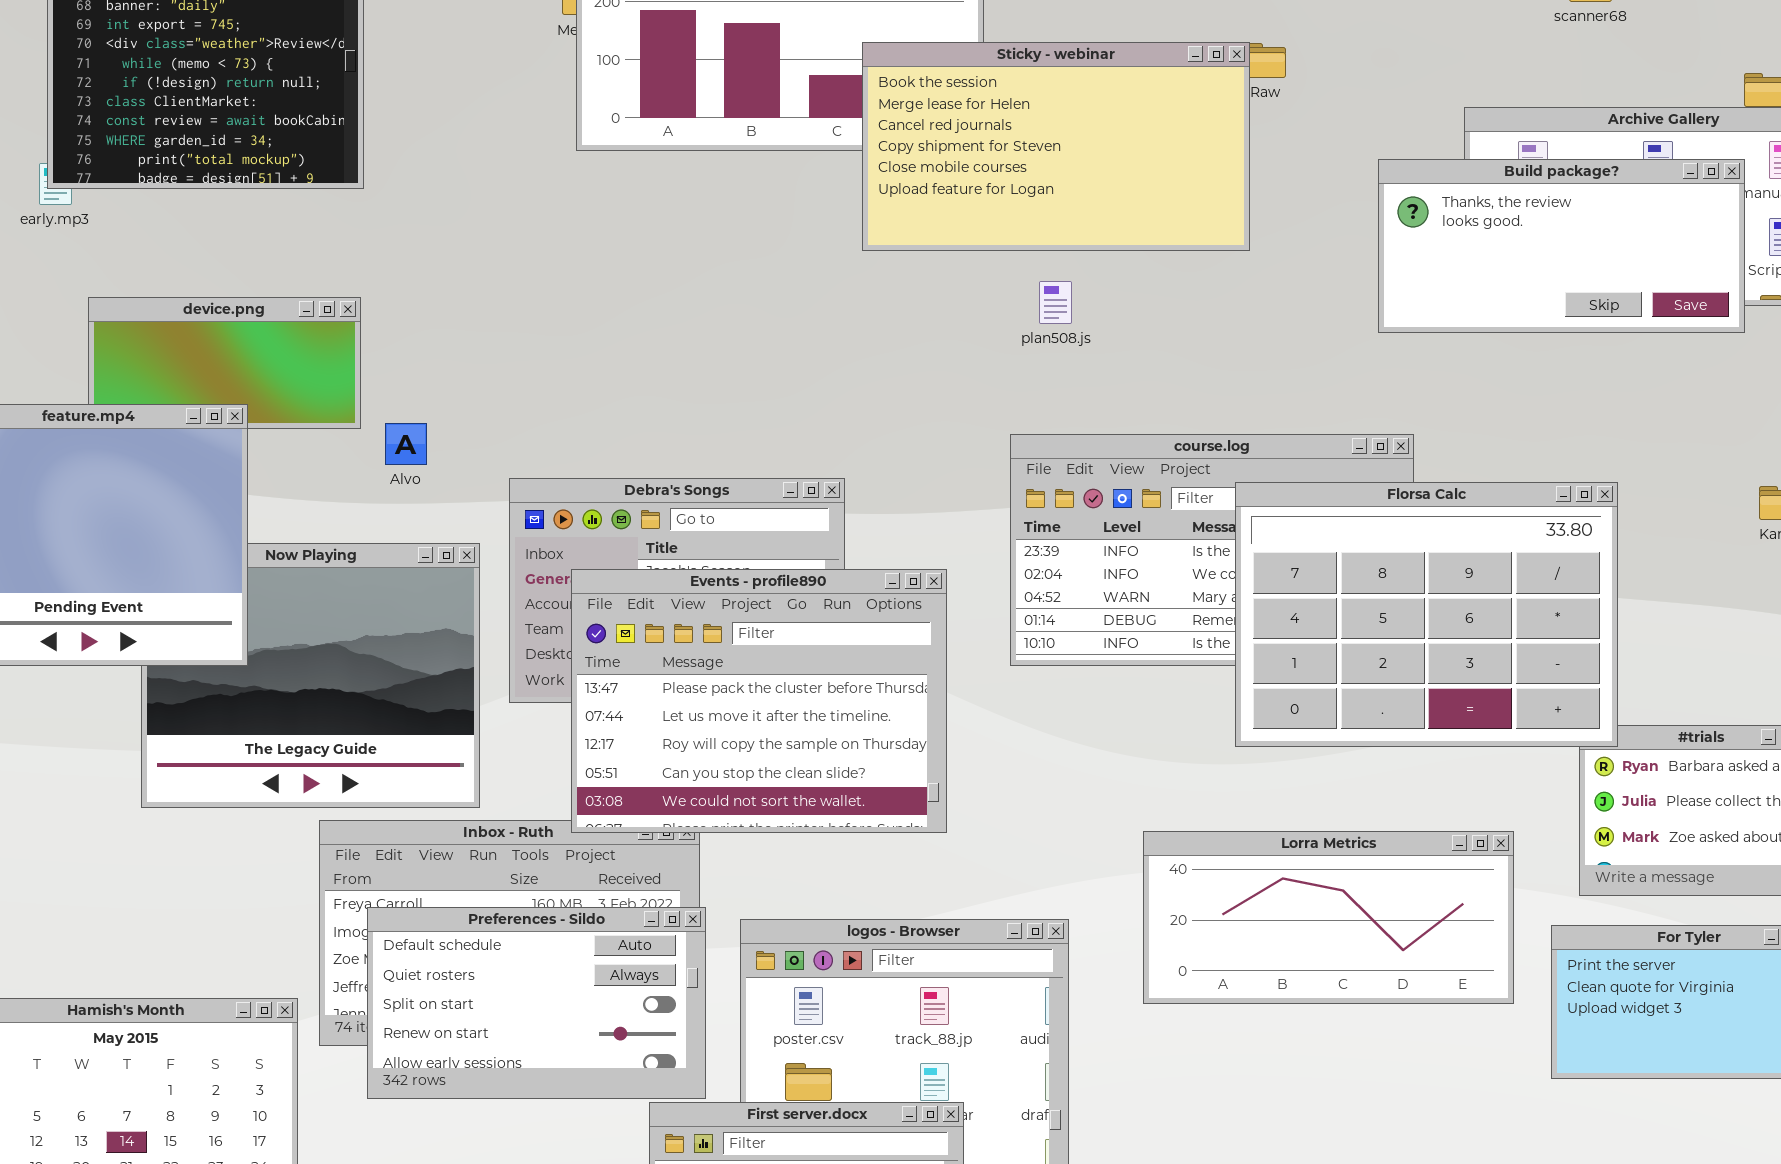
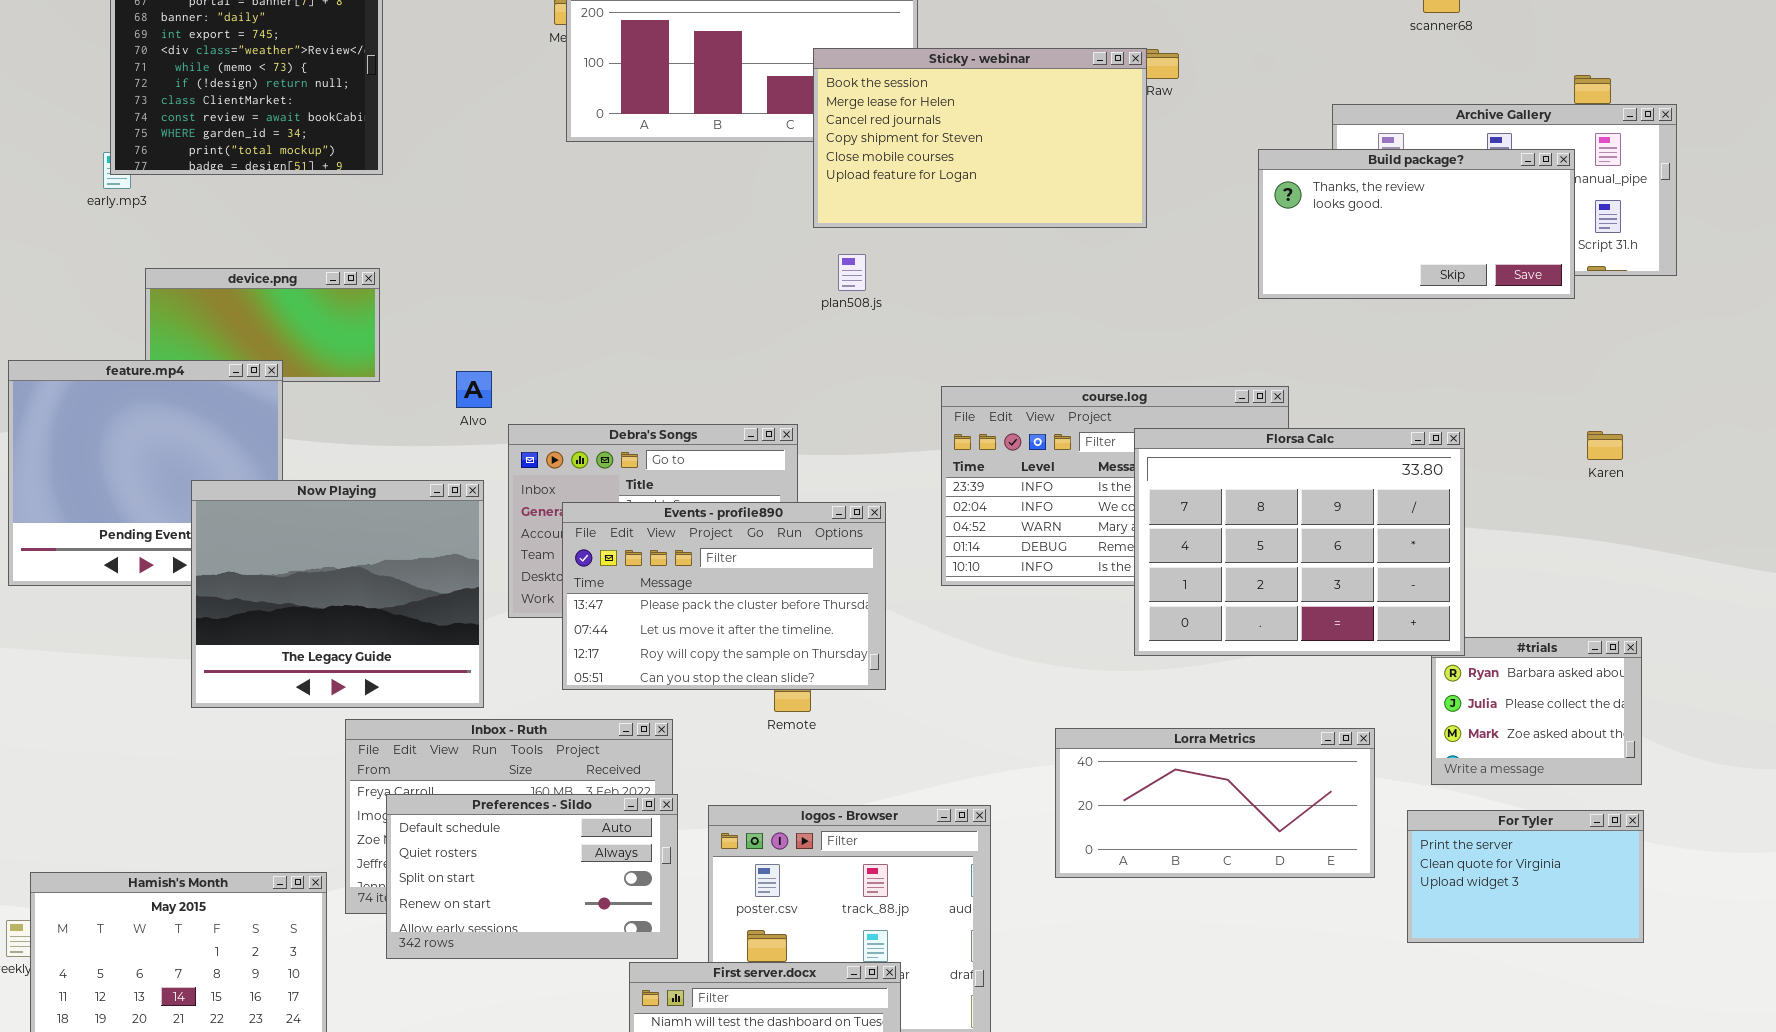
plan508.js: [1039,281,1072,324] -> [838,254,866,291], moved
Alvo: [385,423,427,465] -> [456,371,492,408], moved
Now Playing: [141,543,480,808] -> [191,480,484,708], raised
Events - profile890: [571,569,947,833] -> [562,502,886,690], resized

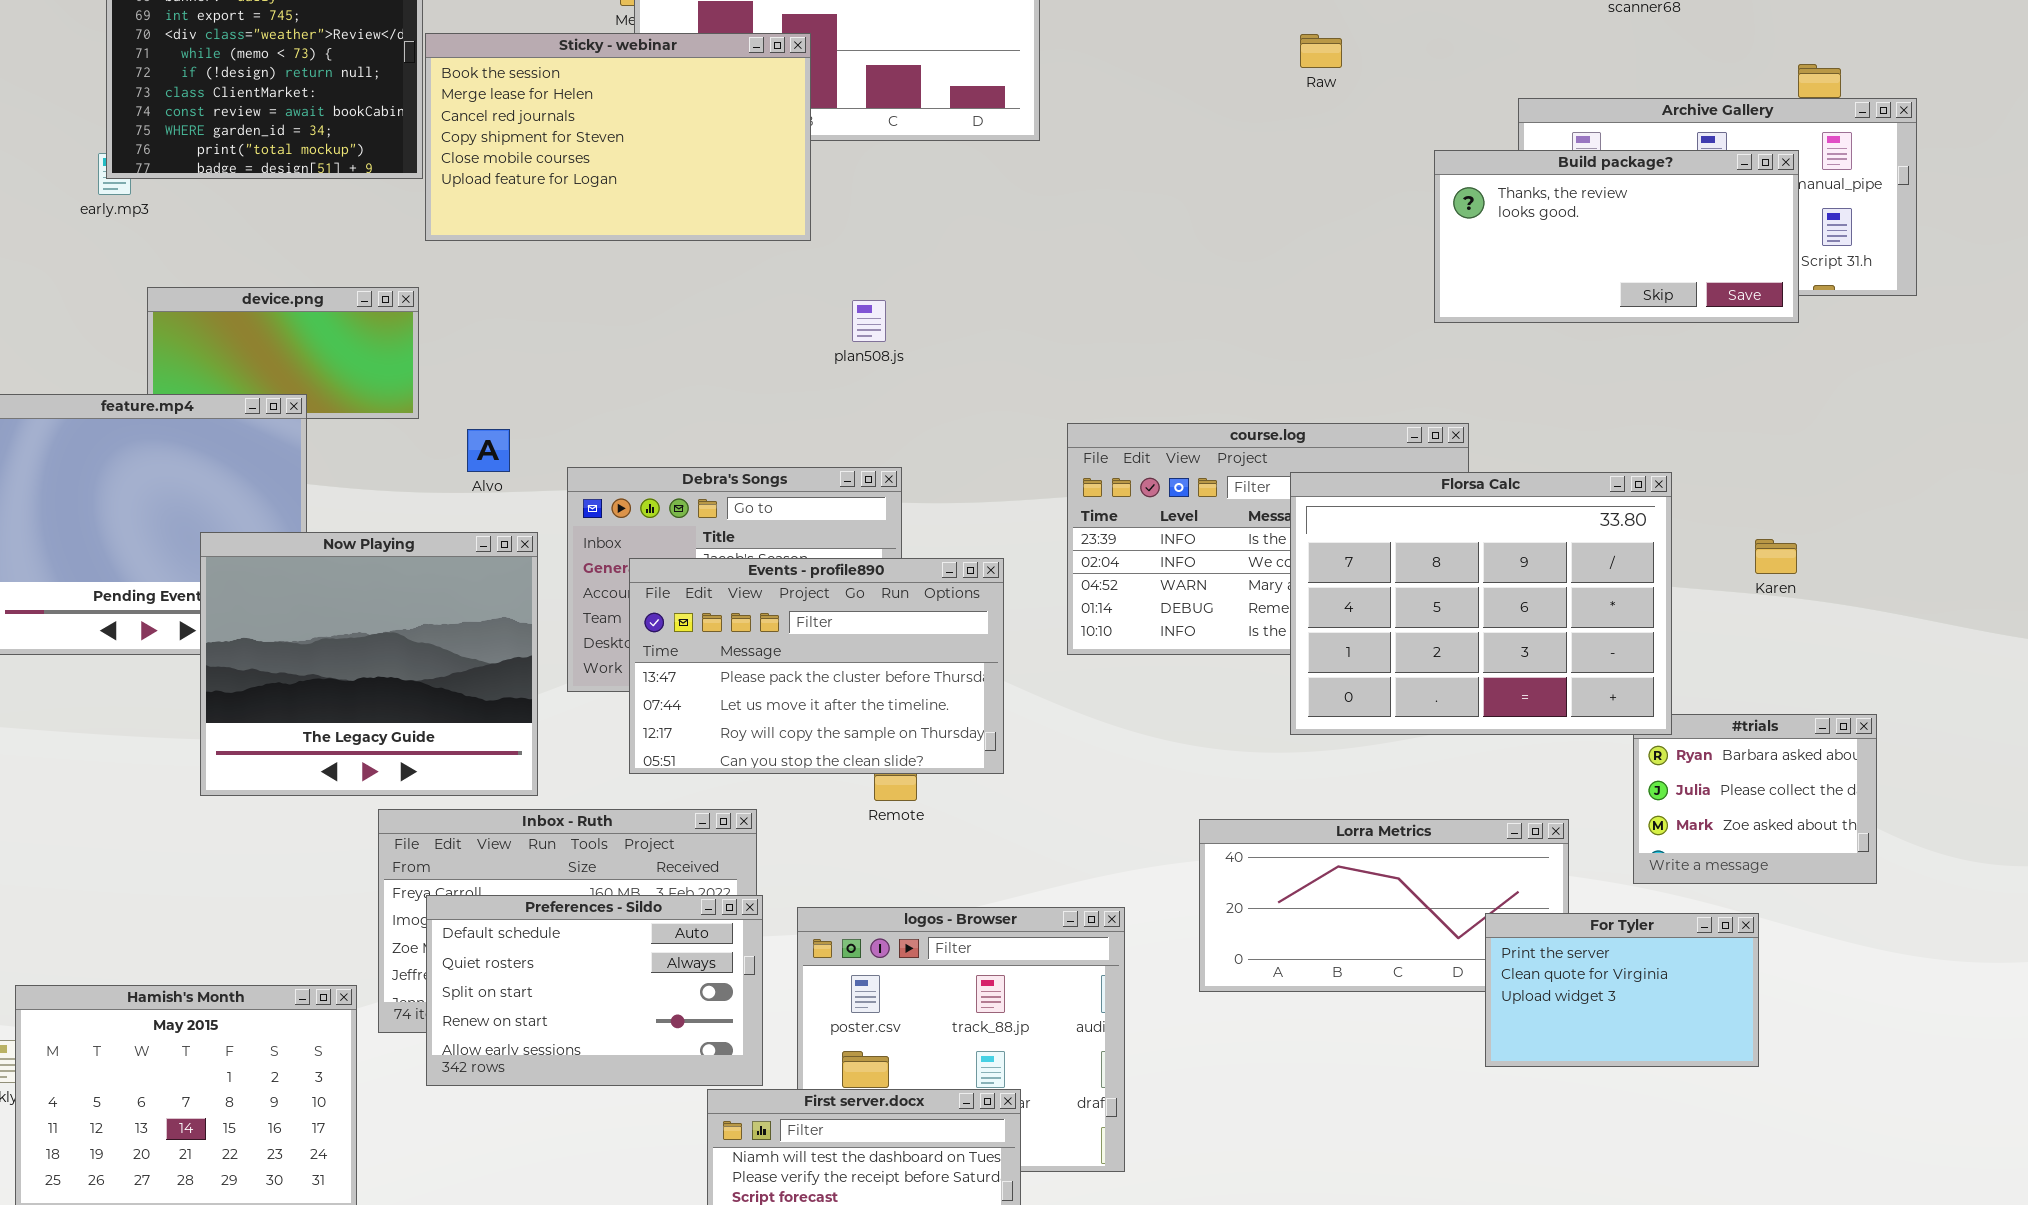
Sticky - webinar: [813,48,1147,228] -> [425,33,811,241], moved
plan508.js: [838,254,866,291] -> [852,300,886,342], moved
Alvo: [456,371,492,408] -> [467,429,510,472], moved
Karen: [1587,431,1623,460] -> [1755,539,1797,574], moved
For Tyler: [1407,810,1644,943] -> [1485,913,1759,1067], moved

